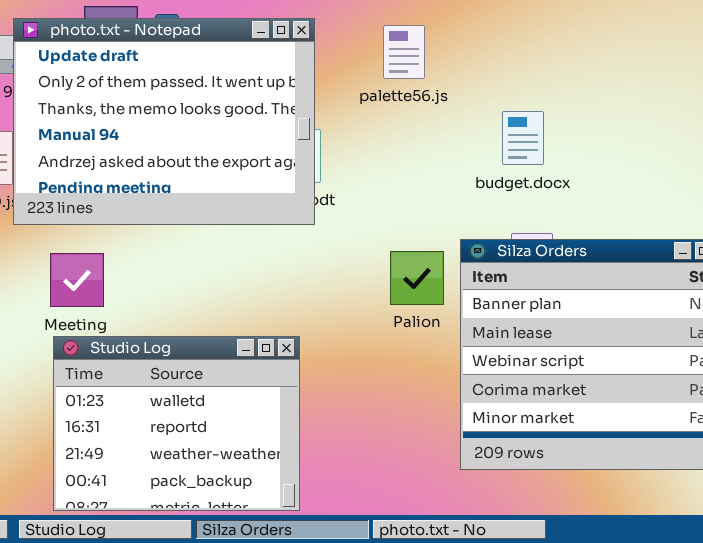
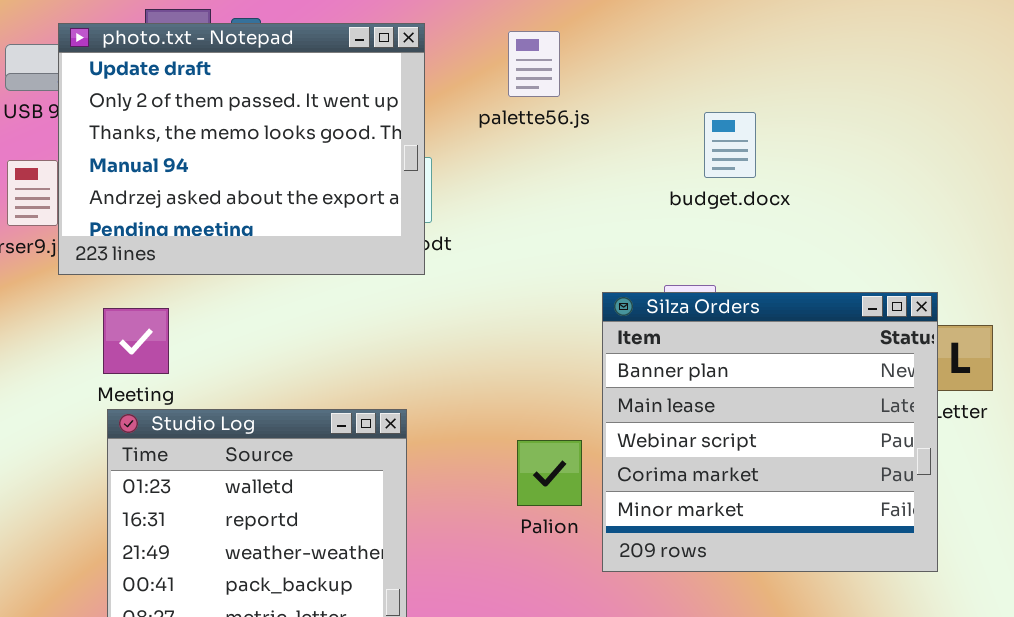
budget.docx: [502,111,544,165] -> [704,112,756,178], moved
Palion: [390,251,444,305] -> [517,440,582,506], moved

